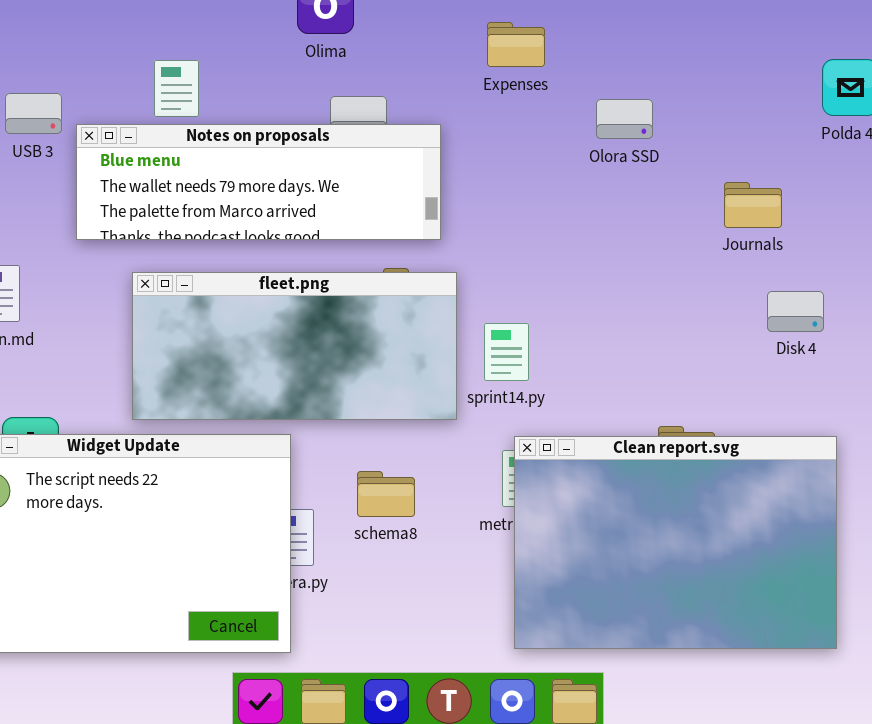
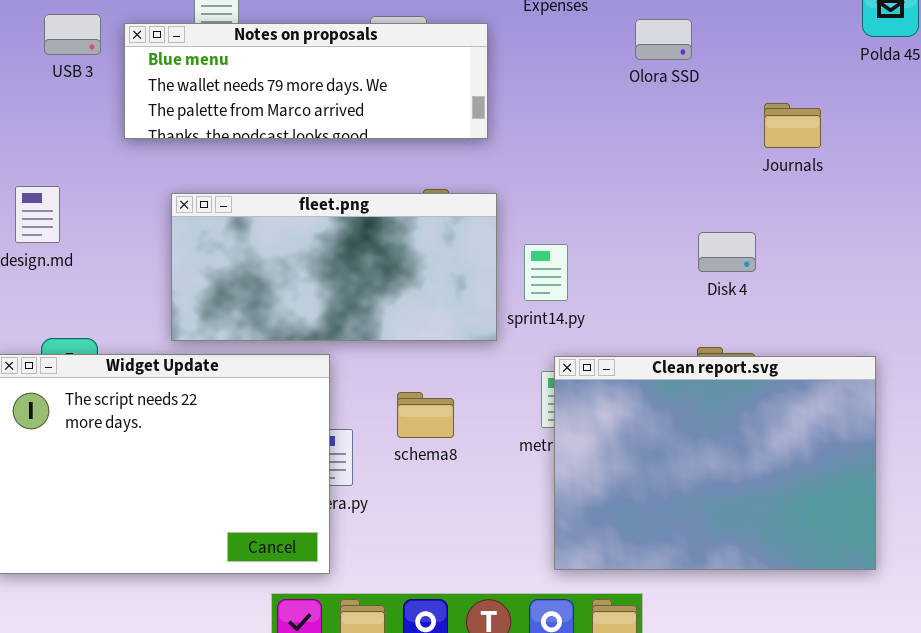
Notes on proposals: [76,124,441,240] -> [124,23,488,139], moved
Disk 4: [767,291,824,332] -> [698,232,756,272], moved

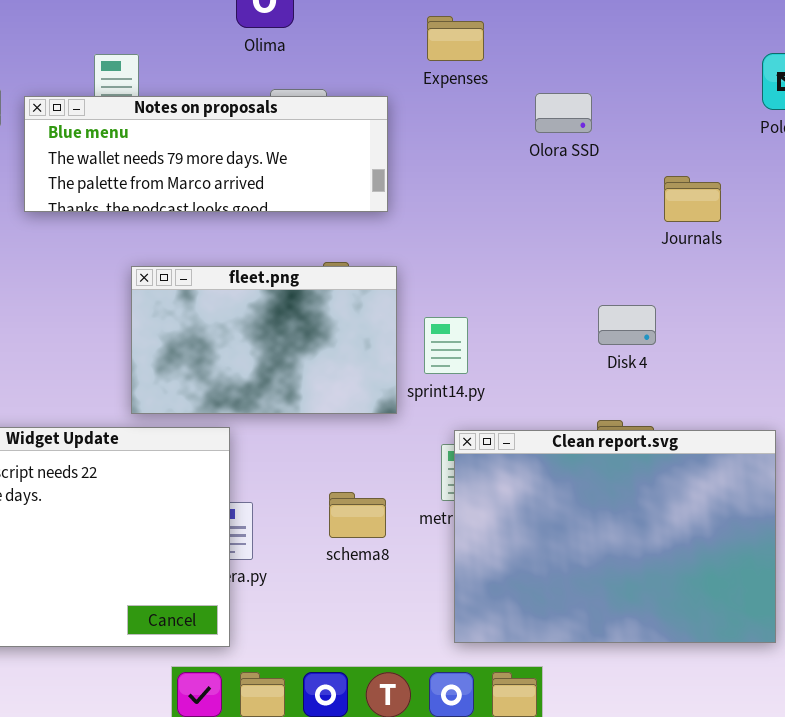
fleet.png: [171,193,497,341] -> [131,266,397,414], resized
schema8: [397,392,454,438] -> [329,492,386,538], moved

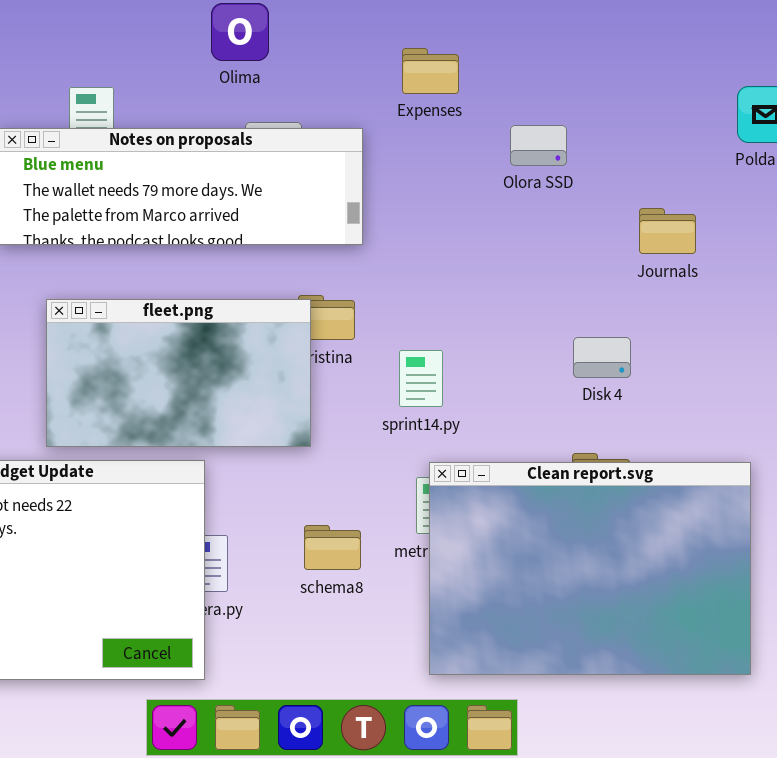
fleet.png: [131,266,397,414] -> [46,299,311,447], moved

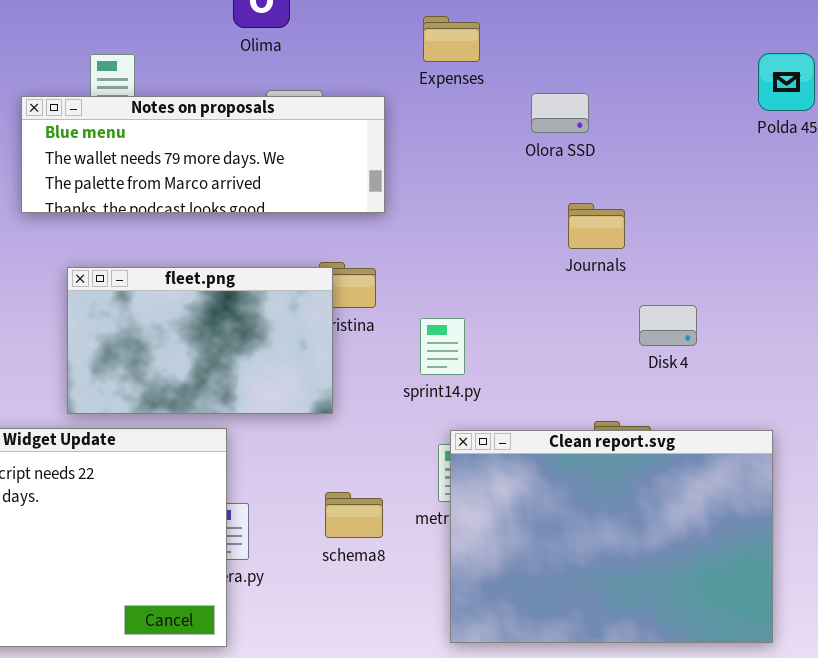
Journals: [639,208,696,254] -> [568,203,625,249], moved
Disk 4: [573,337,631,378] -> [639,305,697,346], moved

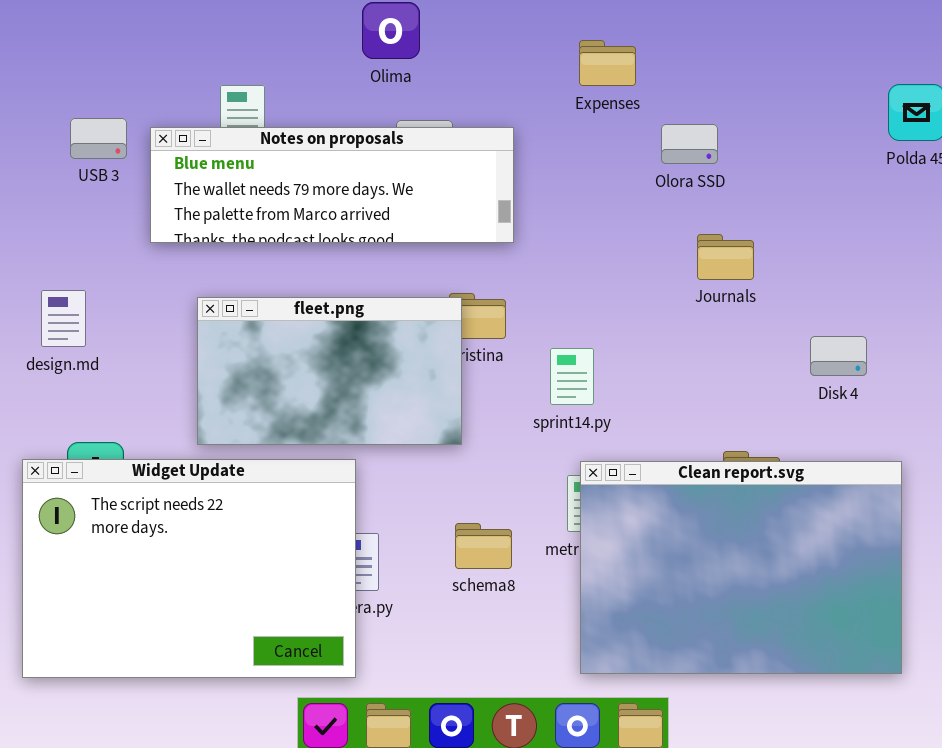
Expenses: [423,16,480,62] -> [579,40,636,86], moved
Disk 4: [639,305,697,346] -> [810,336,867,376], moved

